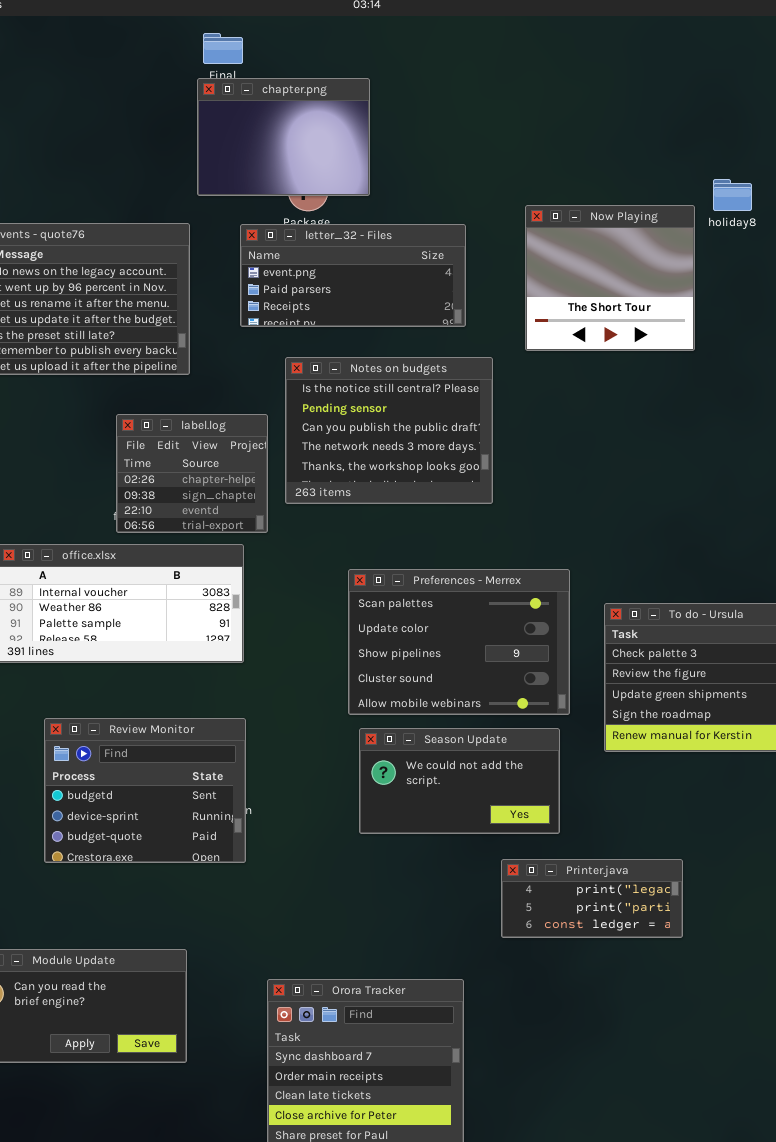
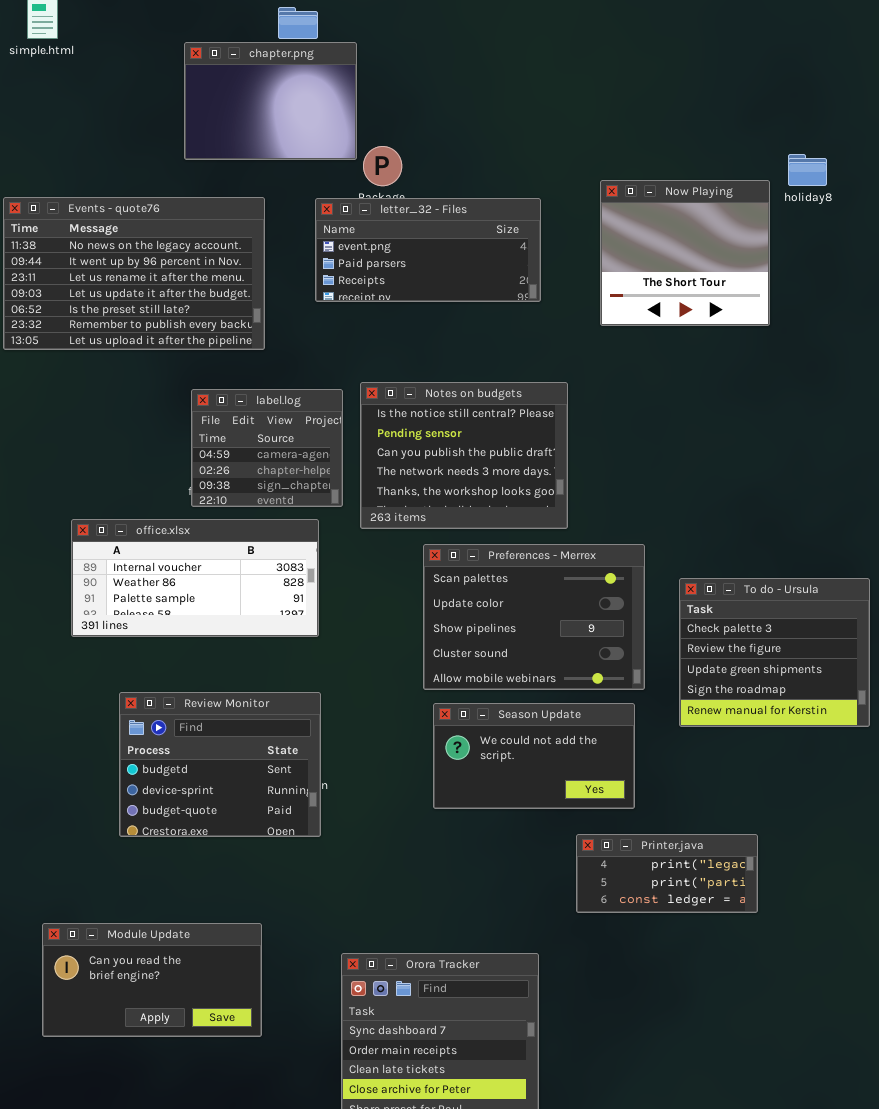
chapter.png: [197,78,370,196] -> [184,42,357,160], moved
Notes on budgets: [285,357,493,504] -> [360,382,568,529], moved
label.log: [116,414,268,533] -> [191,389,343,507], scrolled up 1 row

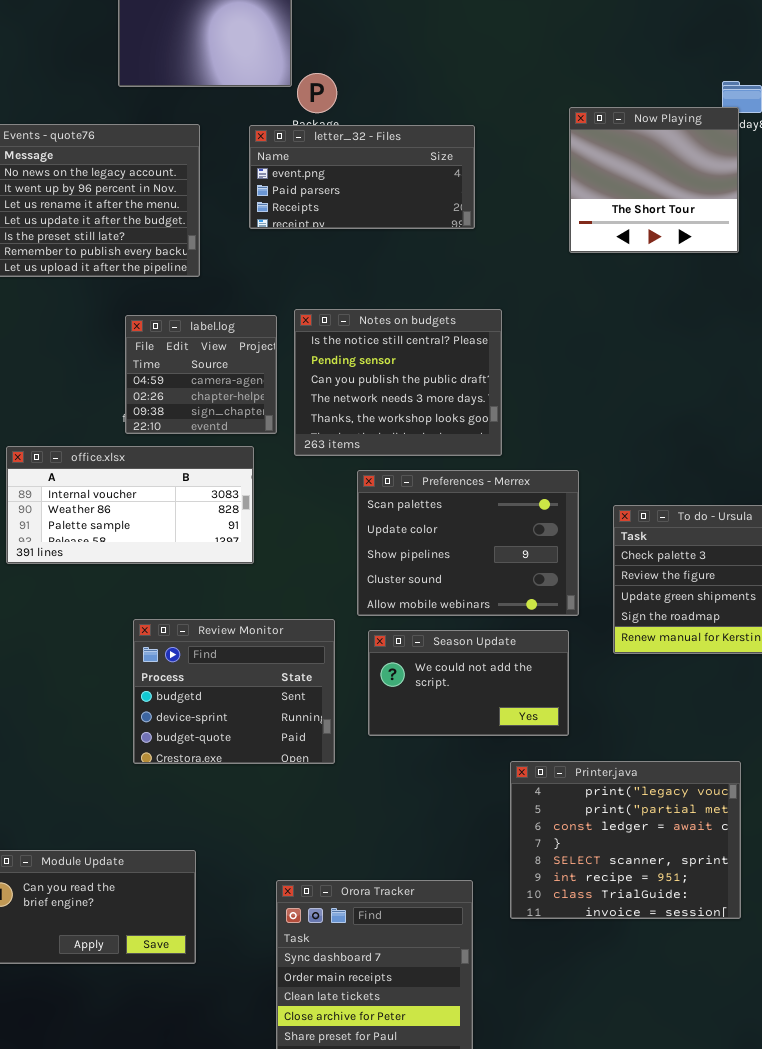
Now Playing: [600,180,770,326] -> [569,107,739,253], moved
Review Monitor: [119,692,321,837] -> [133,619,335,764], moved
Printer.java: [576,834,758,913] -> [510,761,741,919], resized

